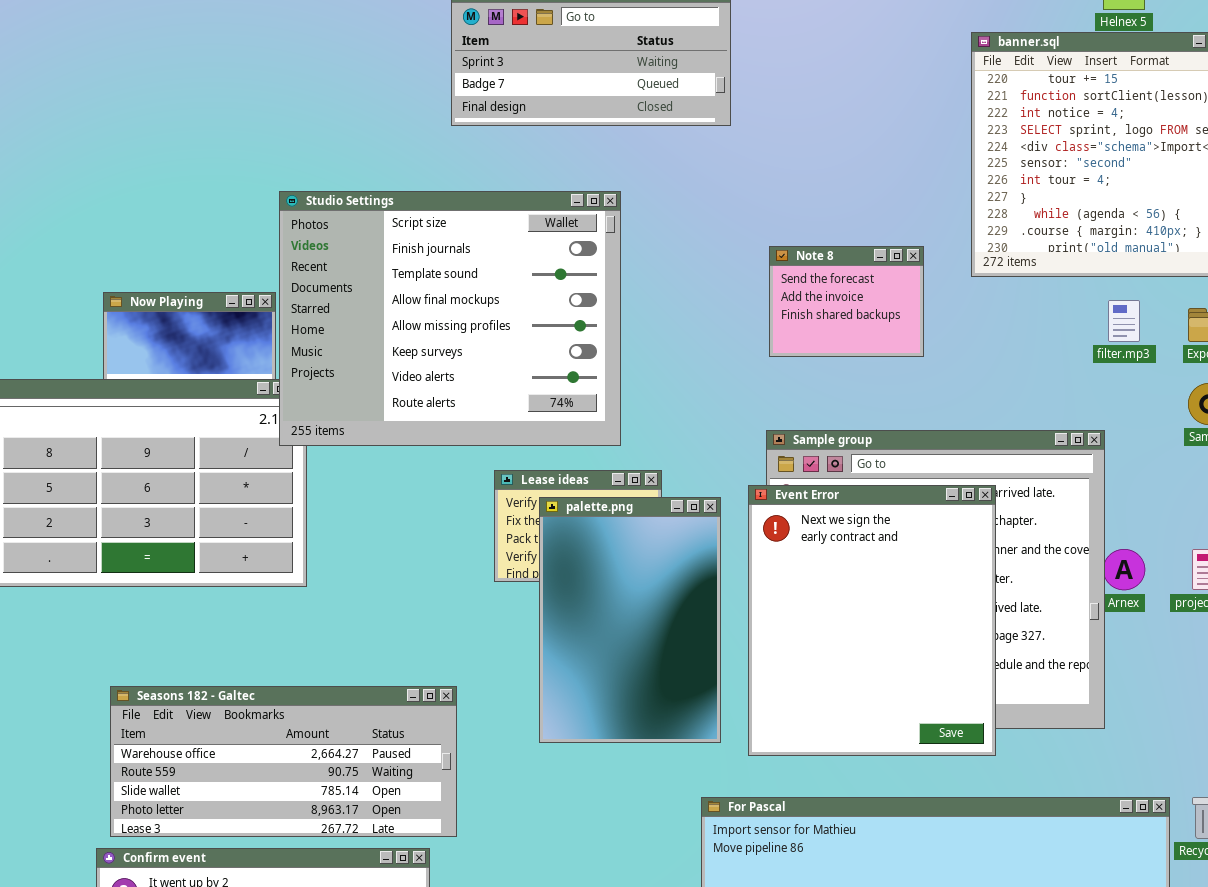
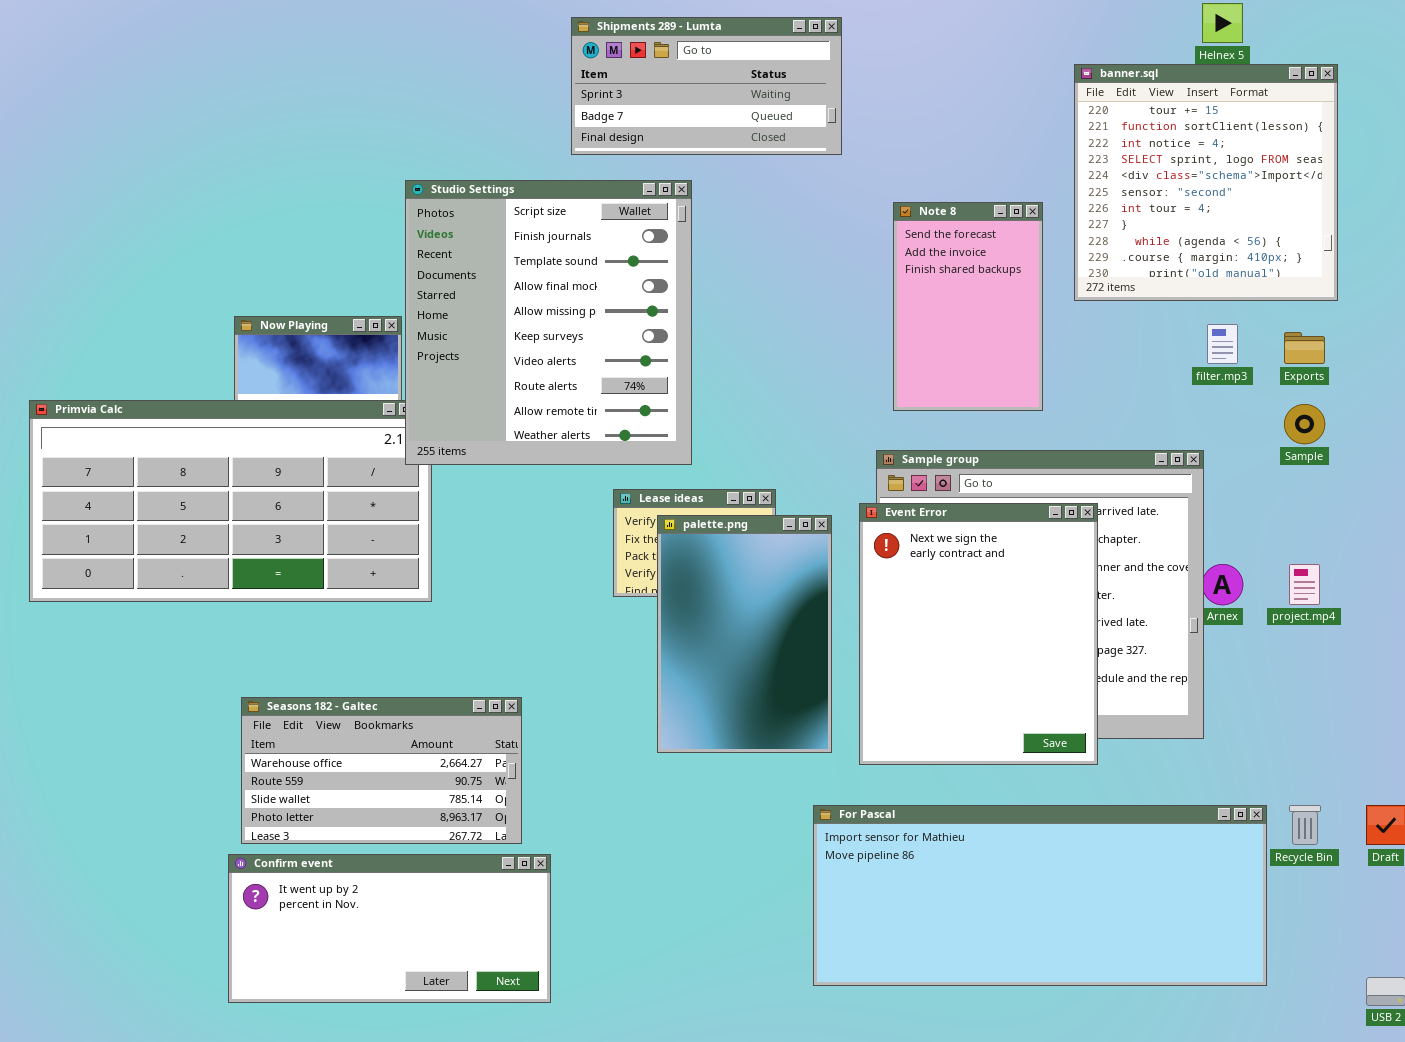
Studio Settings: [279,191,621,446] -> [405,180,692,465], resized
Note 8: [769,246,924,357] -> [893,202,1043,411], moved, resized
Seasons 182 - Galtec: [110,686,457,837] -> [241,697,522,844], resized

